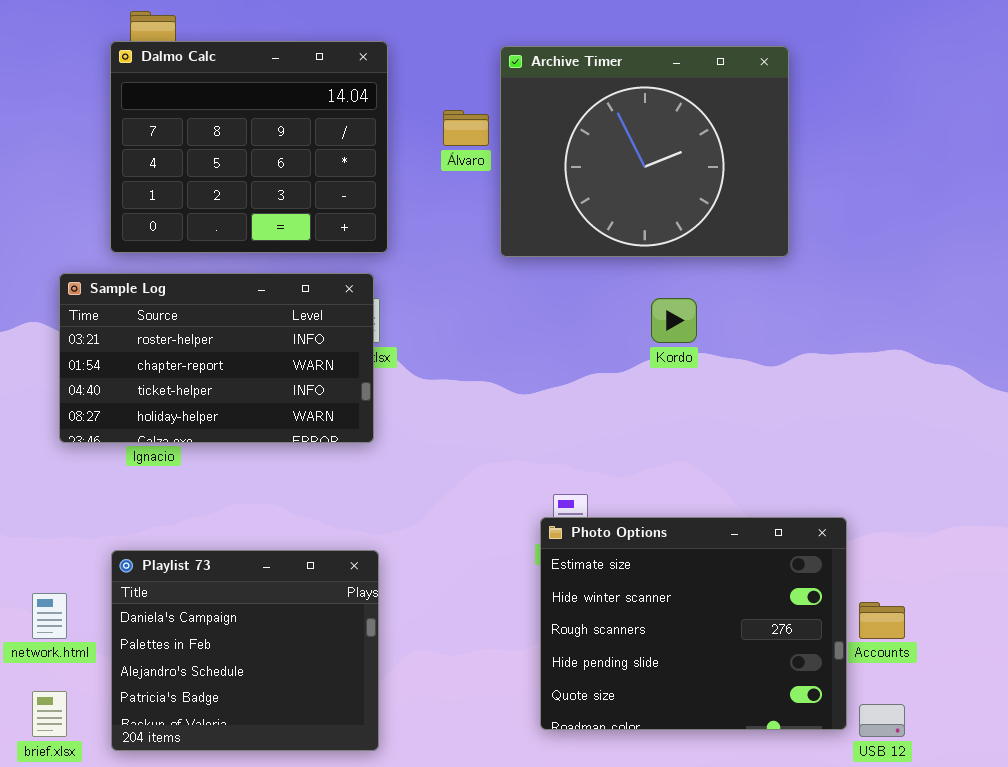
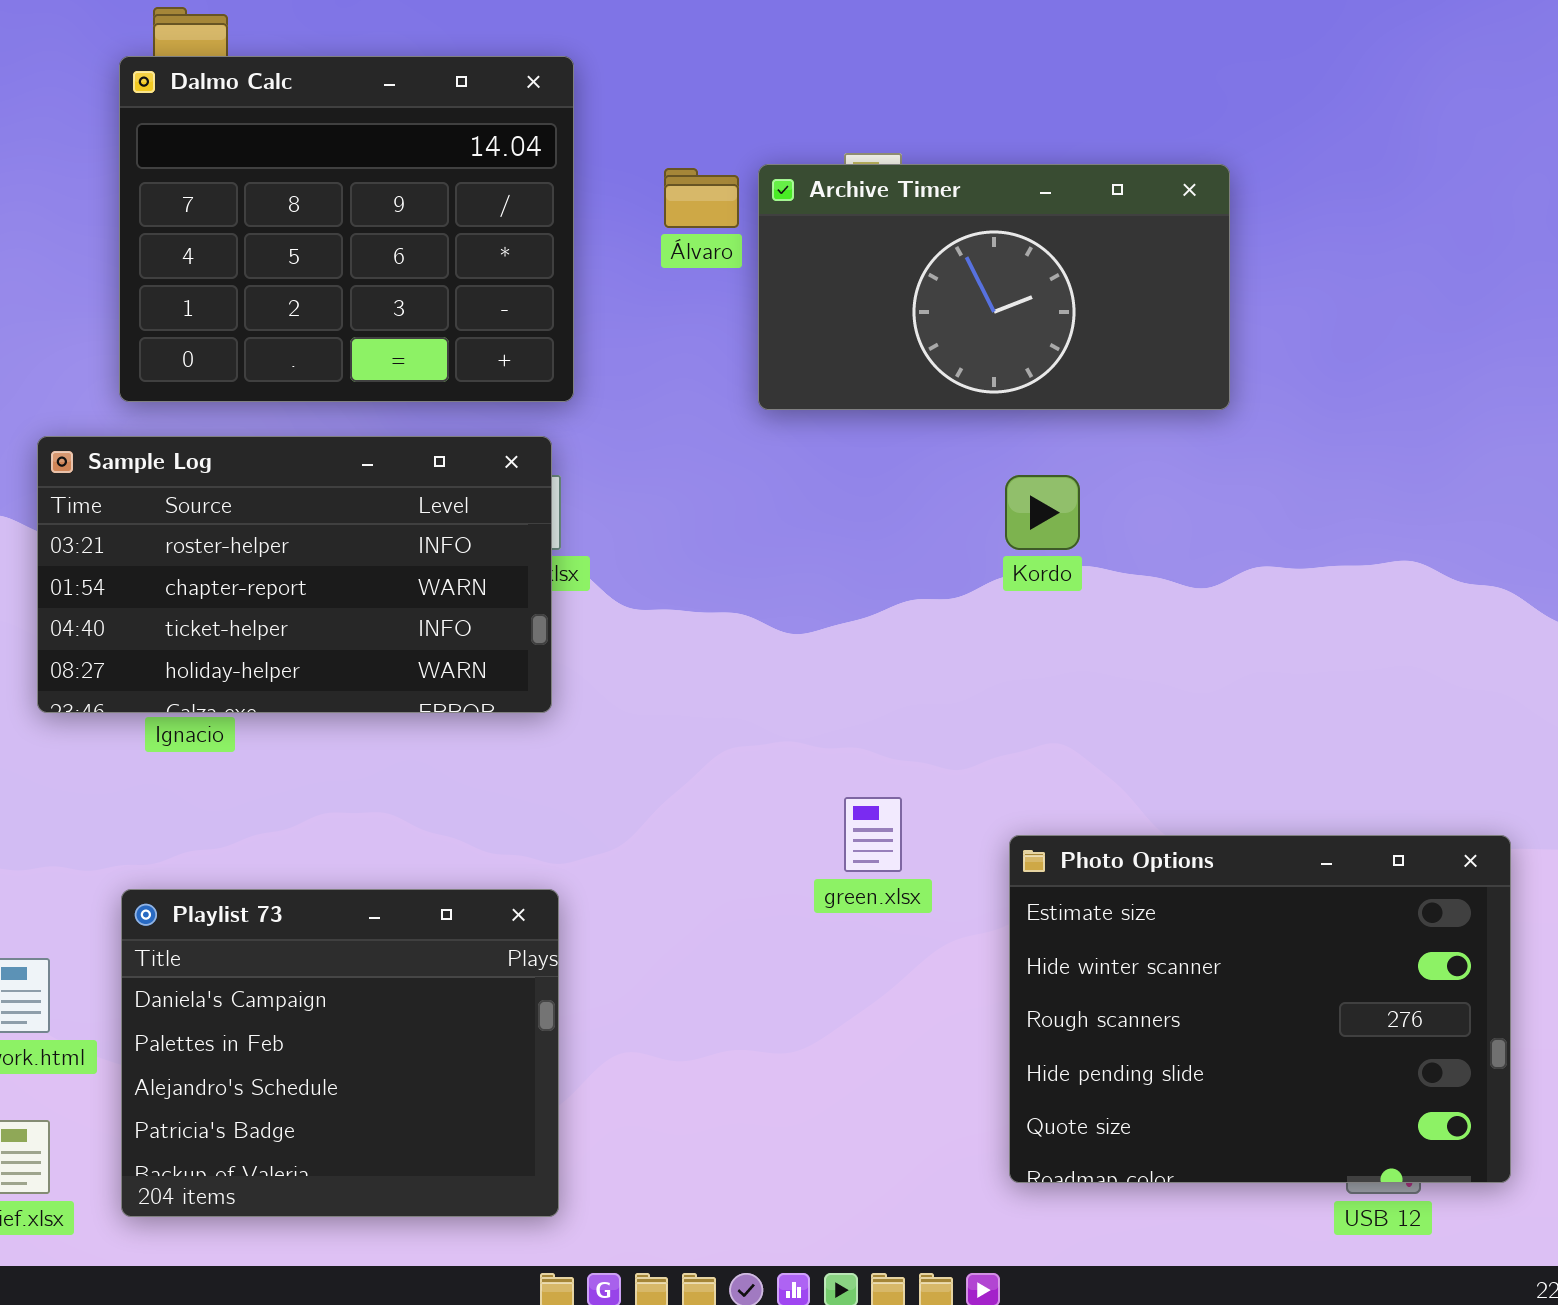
Archive Timer: [500,46,789,257] -> [758,164,1230,410], resized
Photo Options: [540,517,847,730] -> [1009,835,1511,1183], moved

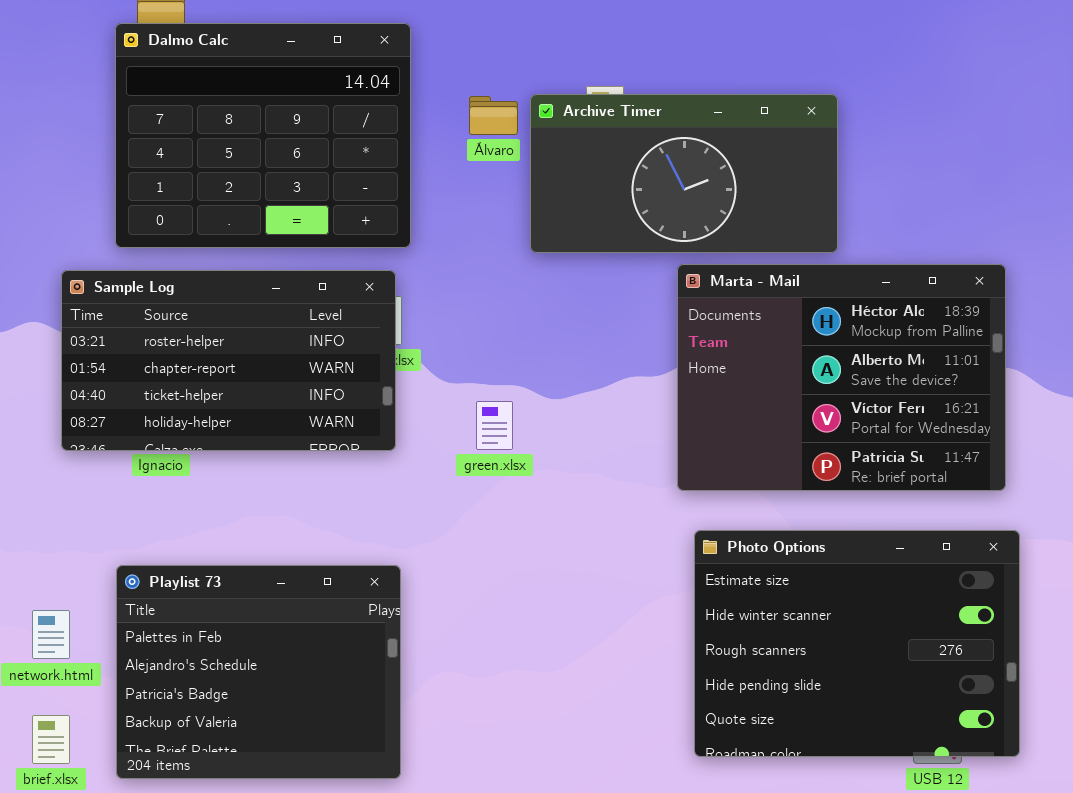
Marta - Mail: none -> [677,264,1006,491], opened
green.xlsx: [844,797,902,872] -> [476,401,513,450], moved
Playlist 73: [121,889,559,1217] -> [116,565,401,779], scrolled down 1 row

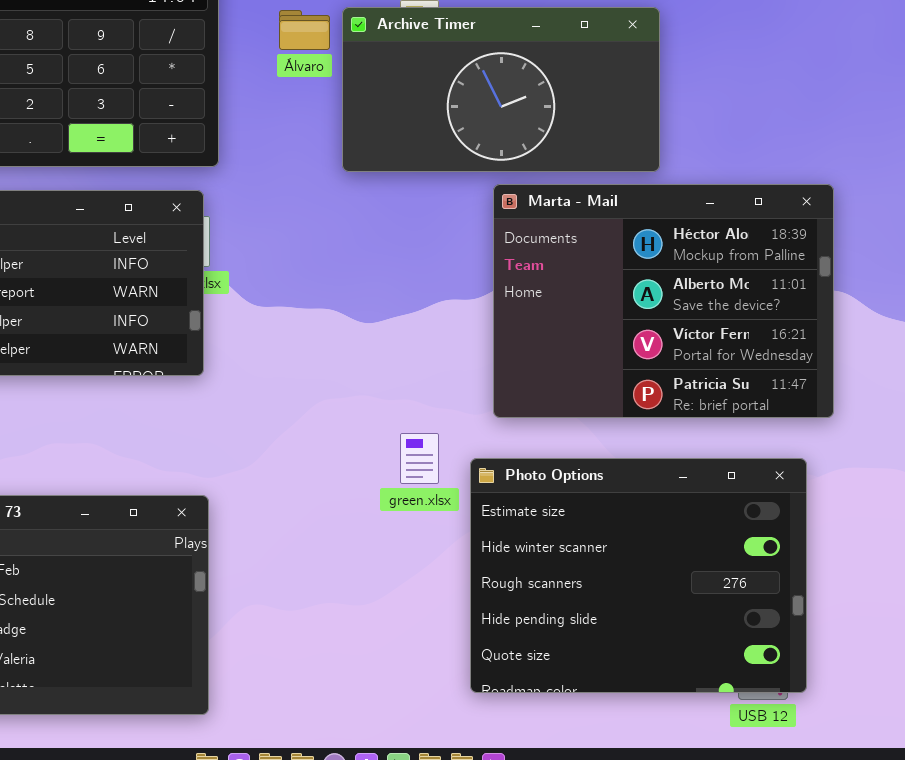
green.xlsx: [476,401,513,450] -> [400,433,439,484], moved
Photo Options: [694,530,1020,757] -> [470,458,807,693], moved

